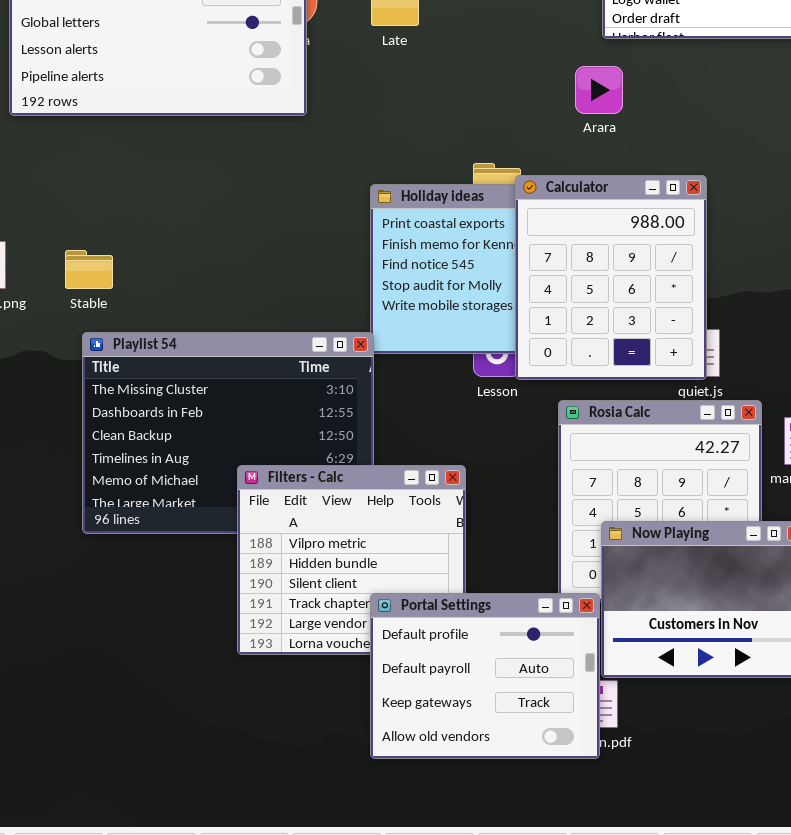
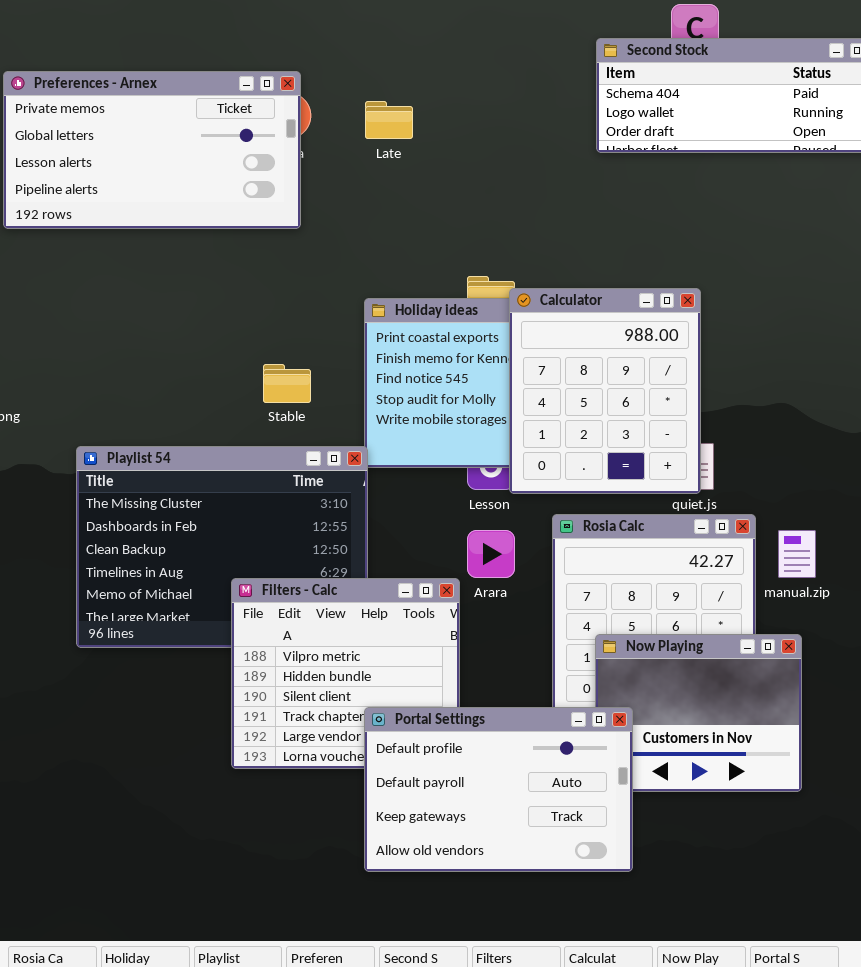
Arara: [575,66,623,114] -> [467,530,515,578], moved
Stable: [65,250,113,289] -> [263,364,311,403], moved
Portal Settings: [370,593,600,759] -> [364,707,633,872], resized

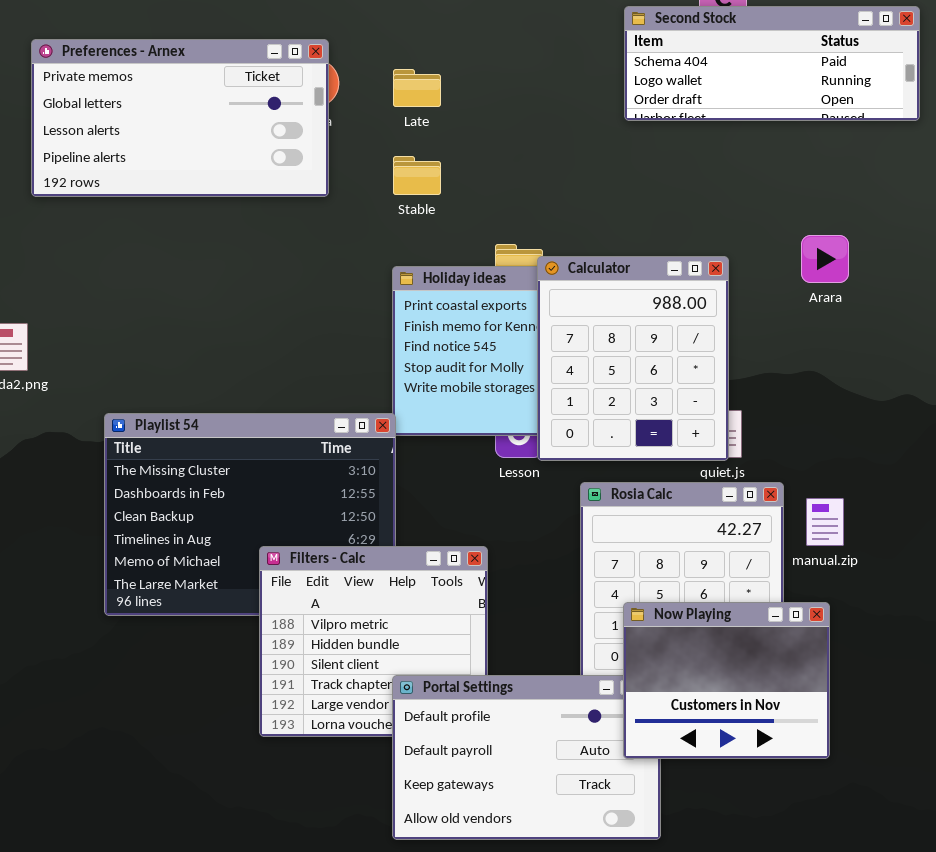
Stable: [263,364,311,403] -> [393,156,441,195], moved
Arara: [467,530,515,578] -> [801,235,849,283], moved
Now Playing: [595,634,802,792] -> [623,602,830,759], raised

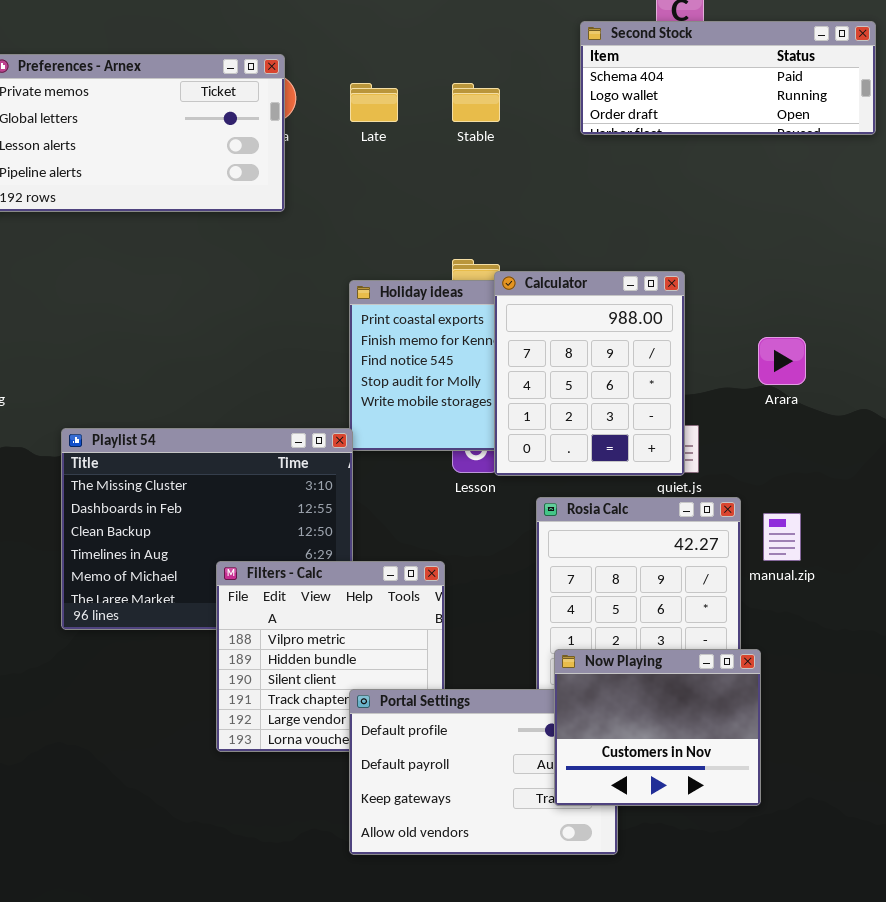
Stable: [393,156,441,195] -> [452,83,500,122], moved
Arara: [801,235,849,283] -> [758,337,806,385], moved
Now Playing: [623,602,830,759] -> [554,649,761,806], moved

